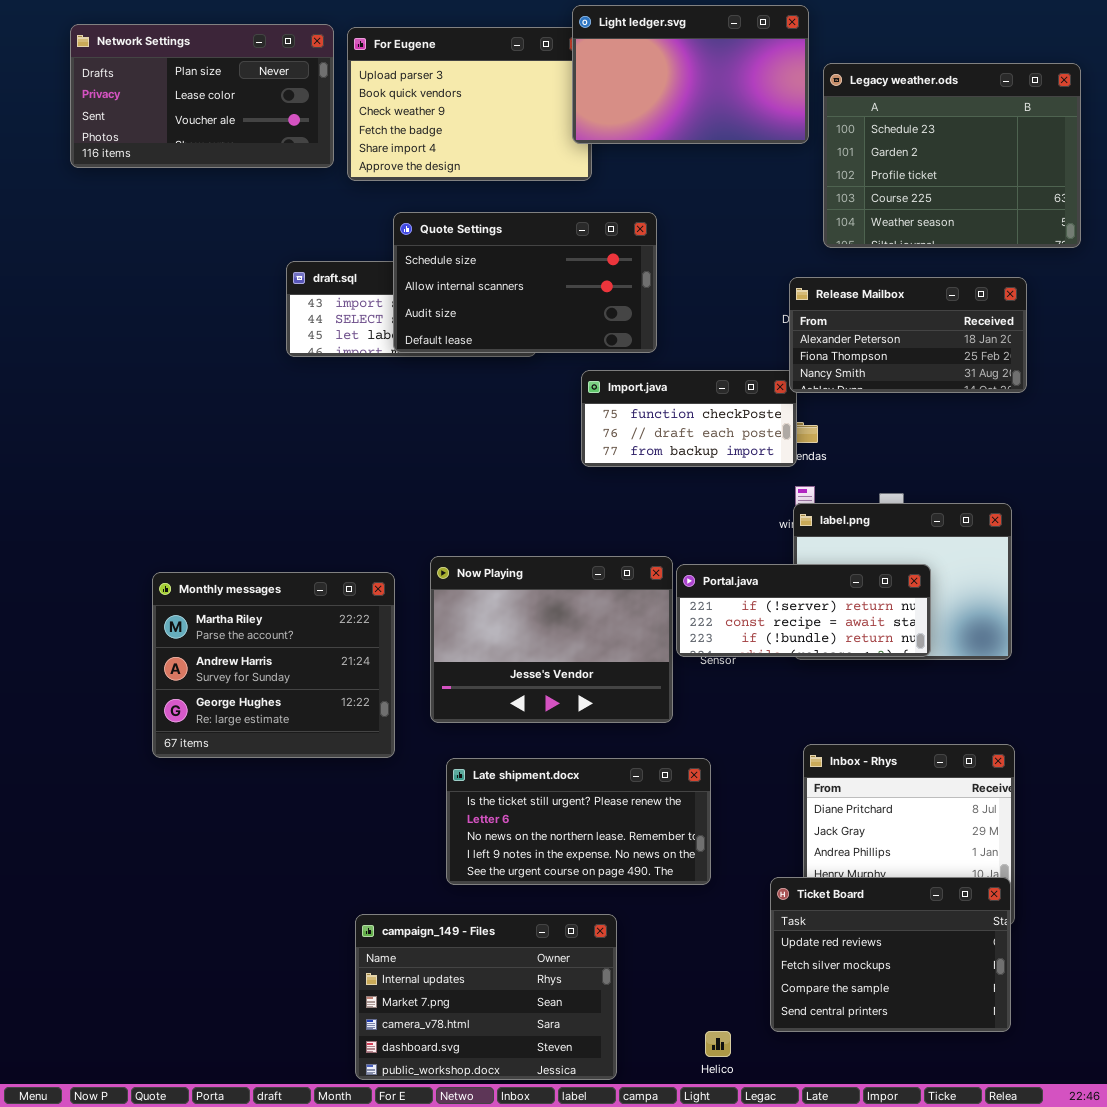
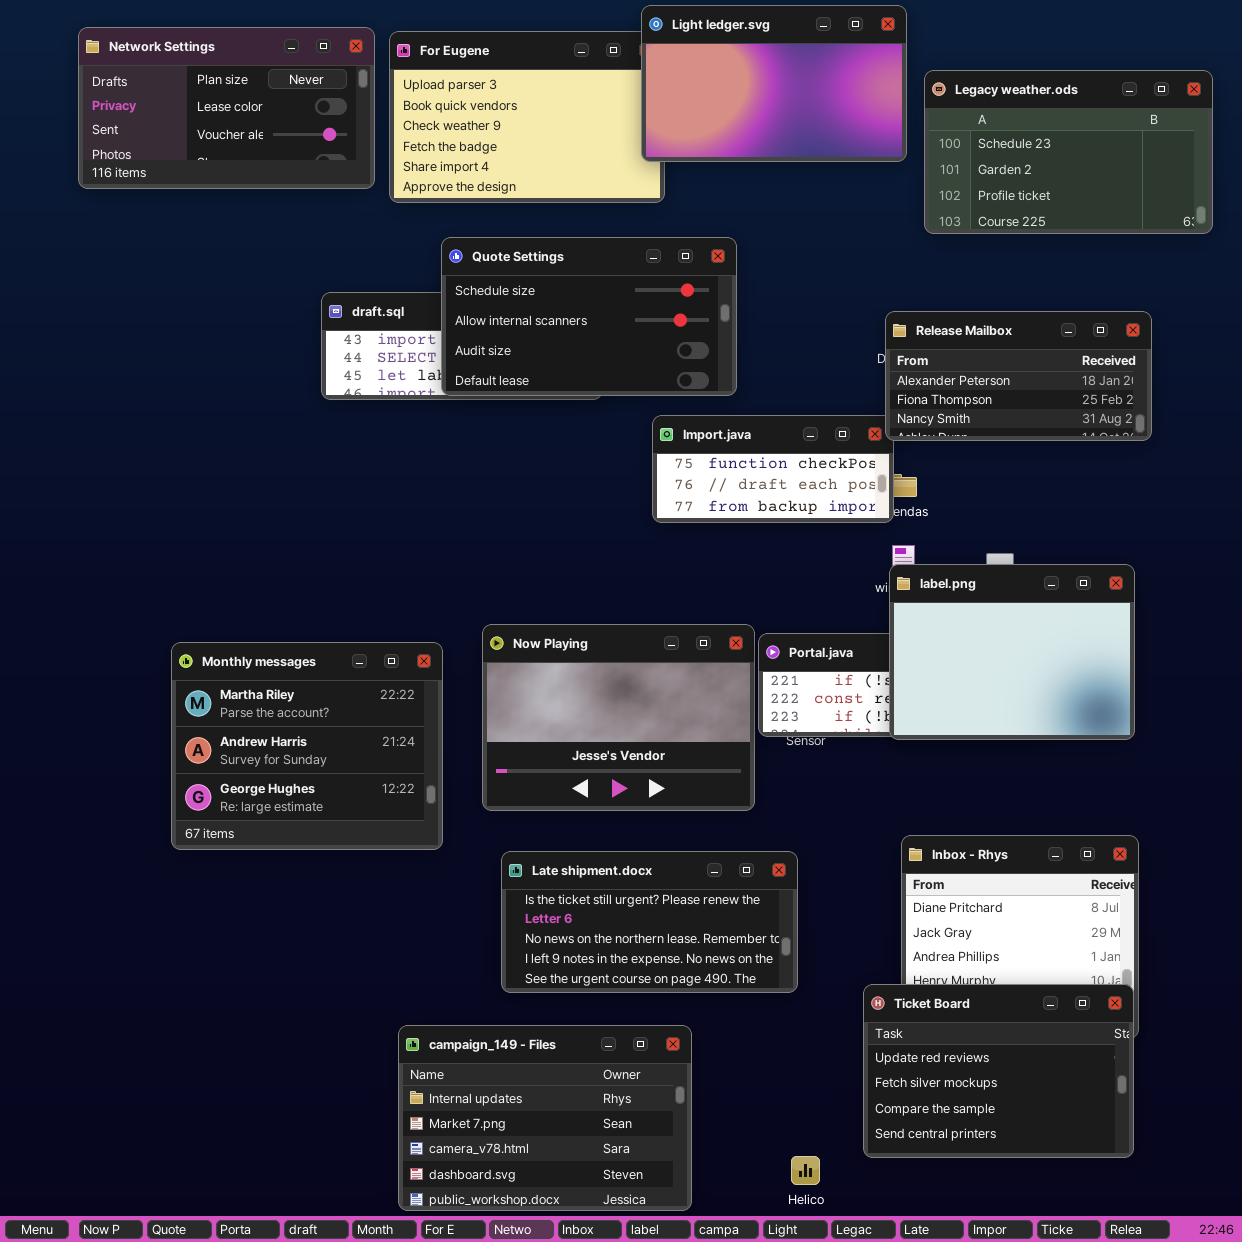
Legacy weather.ods: [823,63,1081,248] -> [924,70,1213,234], resized
label.png: [793,503,1012,660] -> [889,564,1135,740], raised

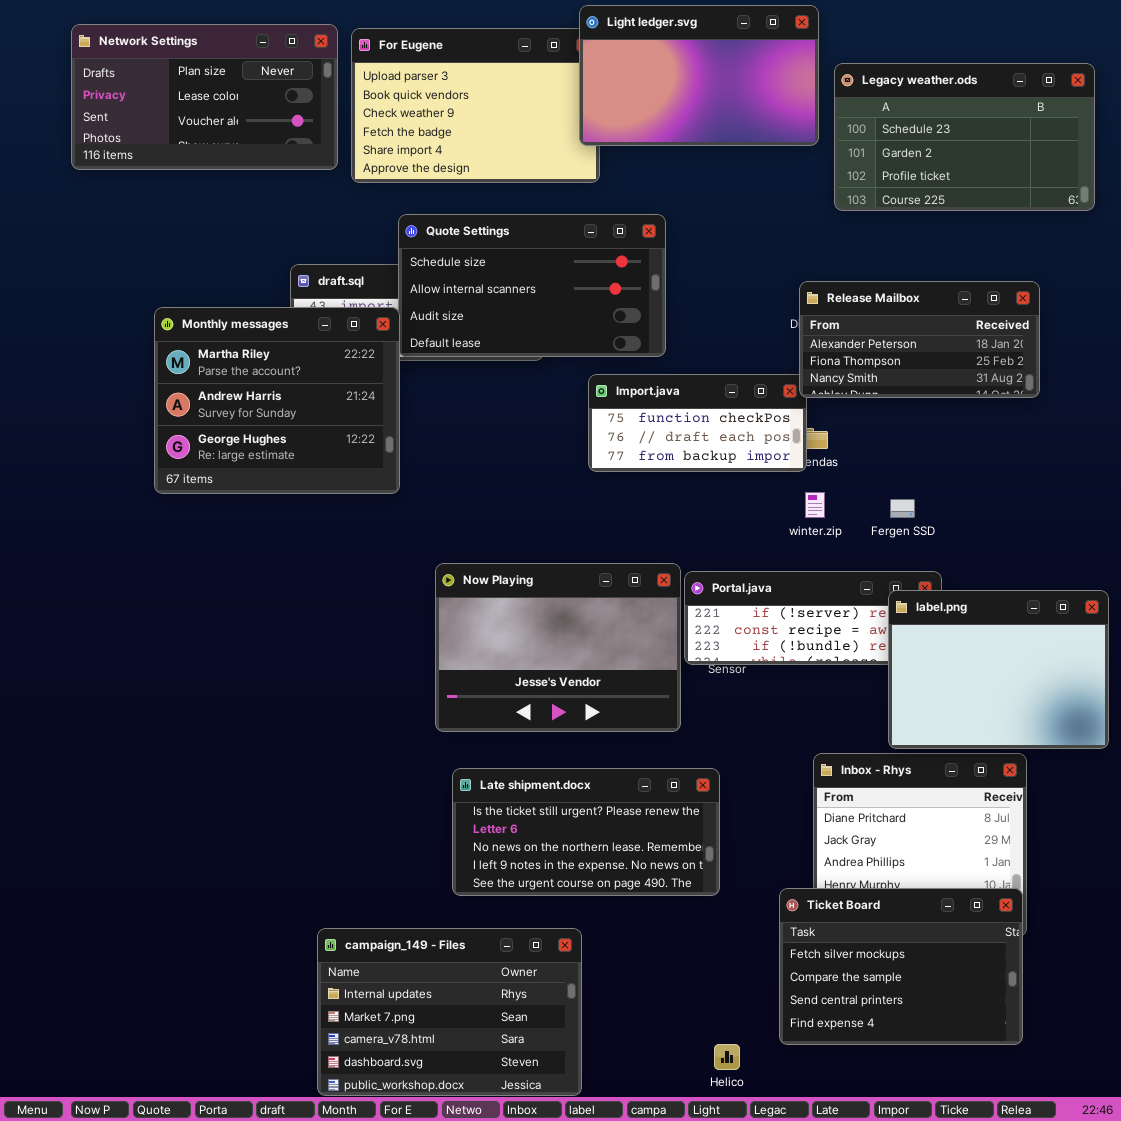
label.png: [889,564,1135,740] -> [888,590,1109,749], moved
Monthly messages: [171,642,443,850] -> [154,307,400,494], moved
Ticket Board: [863,984,1134,1158] -> [779,888,1023,1045], scrolled down 1 row
campaign_149 - Files: [398,1025,692,1211] -> [317,928,582,1096], moved

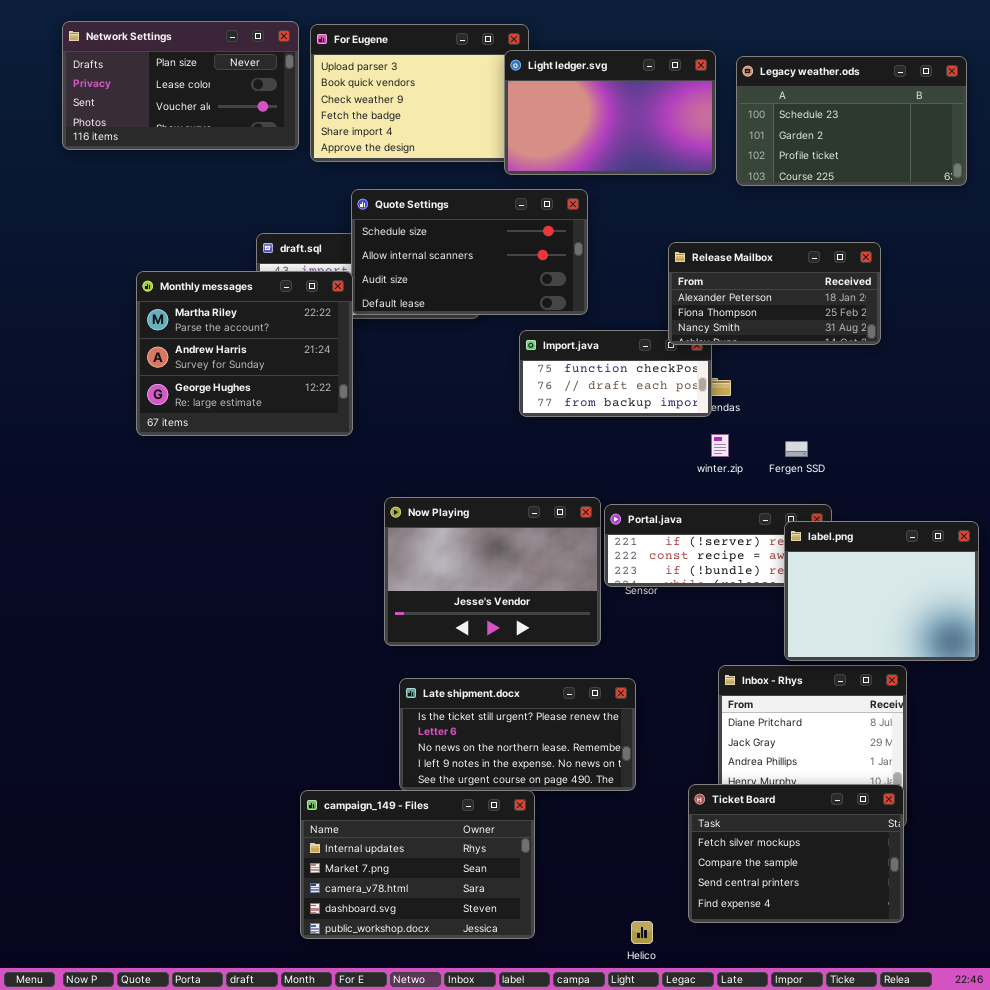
Light ledger.svg: [579,5,819,146] -> [504,50,716,175], moved
Release Mailbox: [799,281,1040,398] -> [668,242,881,345], moved
campaign_149 - Files: [317,928,582,1096] -> [300,790,535,939], moved

